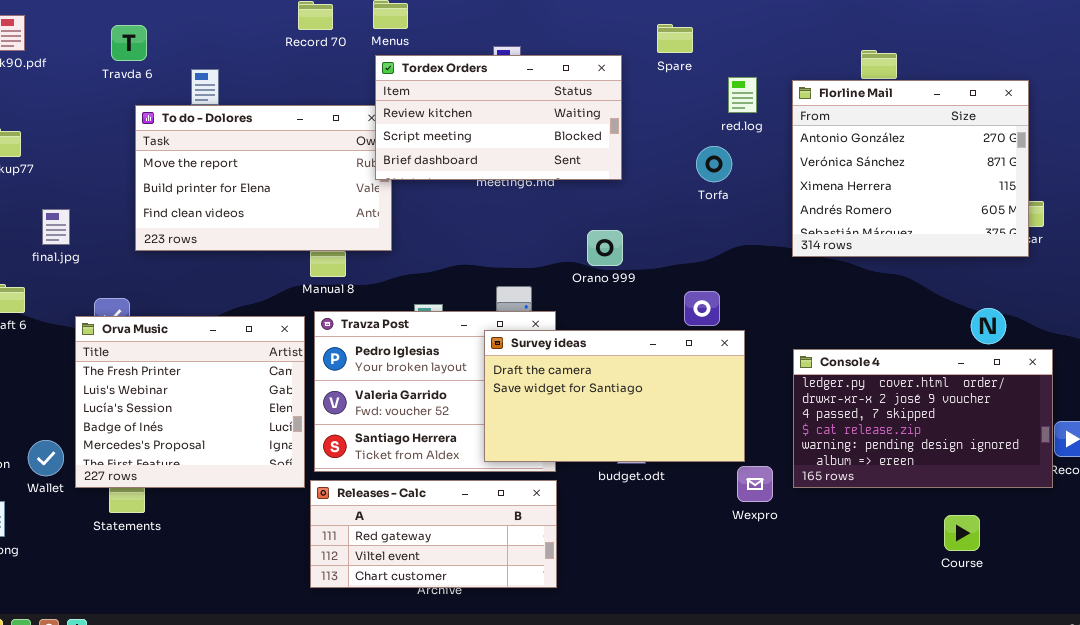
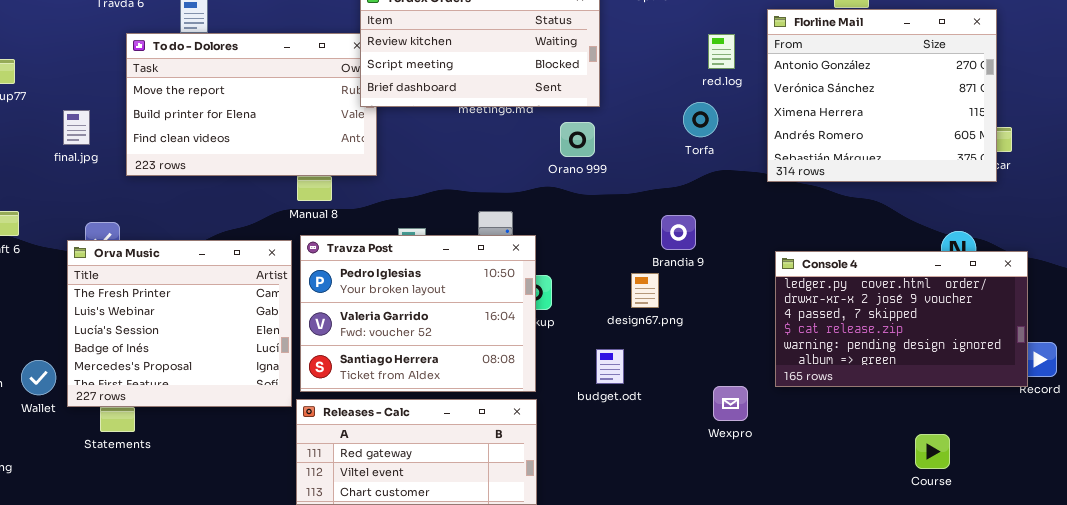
red.log: [728,77,757,113] -> [708,34,735,69], moved
Torfa: [696,146,732,182] -> [683,102,718,137], moved
final.jpg: [42,209,70,245] -> [63,110,90,145], moved
Orano 999: [587,230,623,266] -> [560,122,595,157], moved
Survey ideas: [484,330,745,462] -> none, closed
Console 4: [793,349,1053,488] -> [775,251,1028,387], moved

